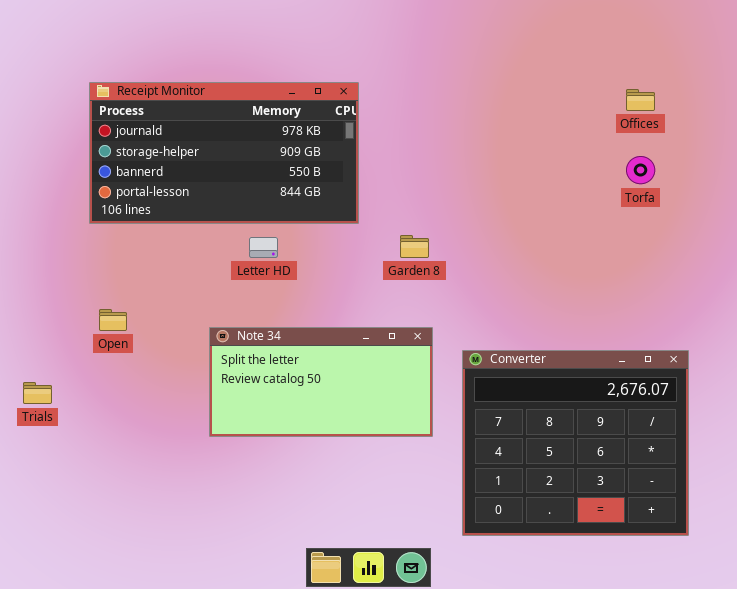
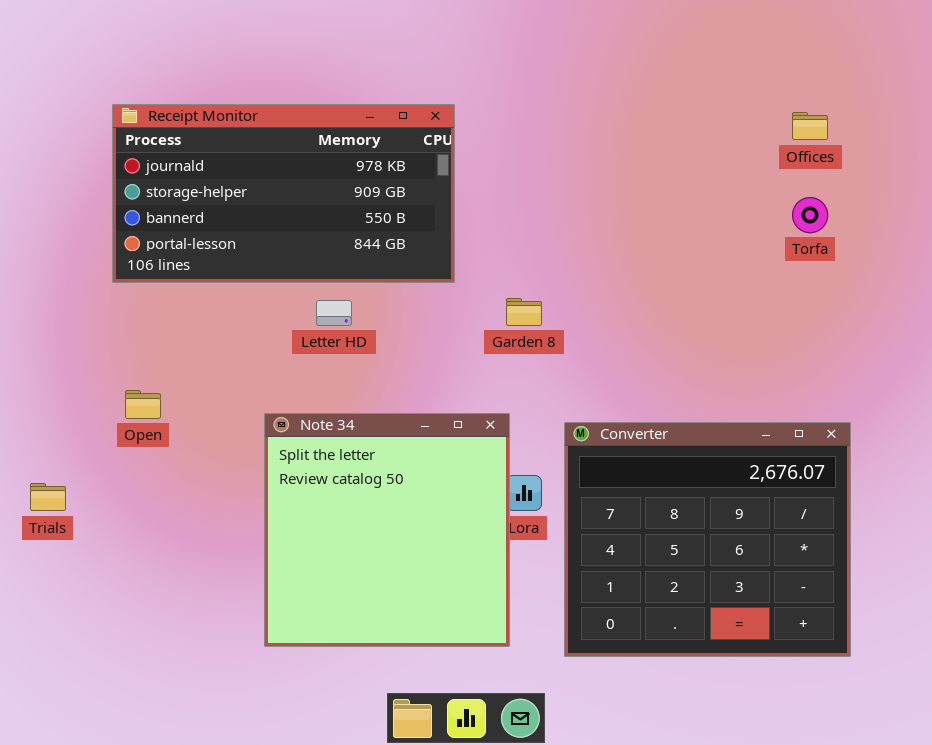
Note 34: [209,327,433,437] -> [264,413,510,647], resized
Converter: [462,350,689,536] -> [564,422,851,657], moved

